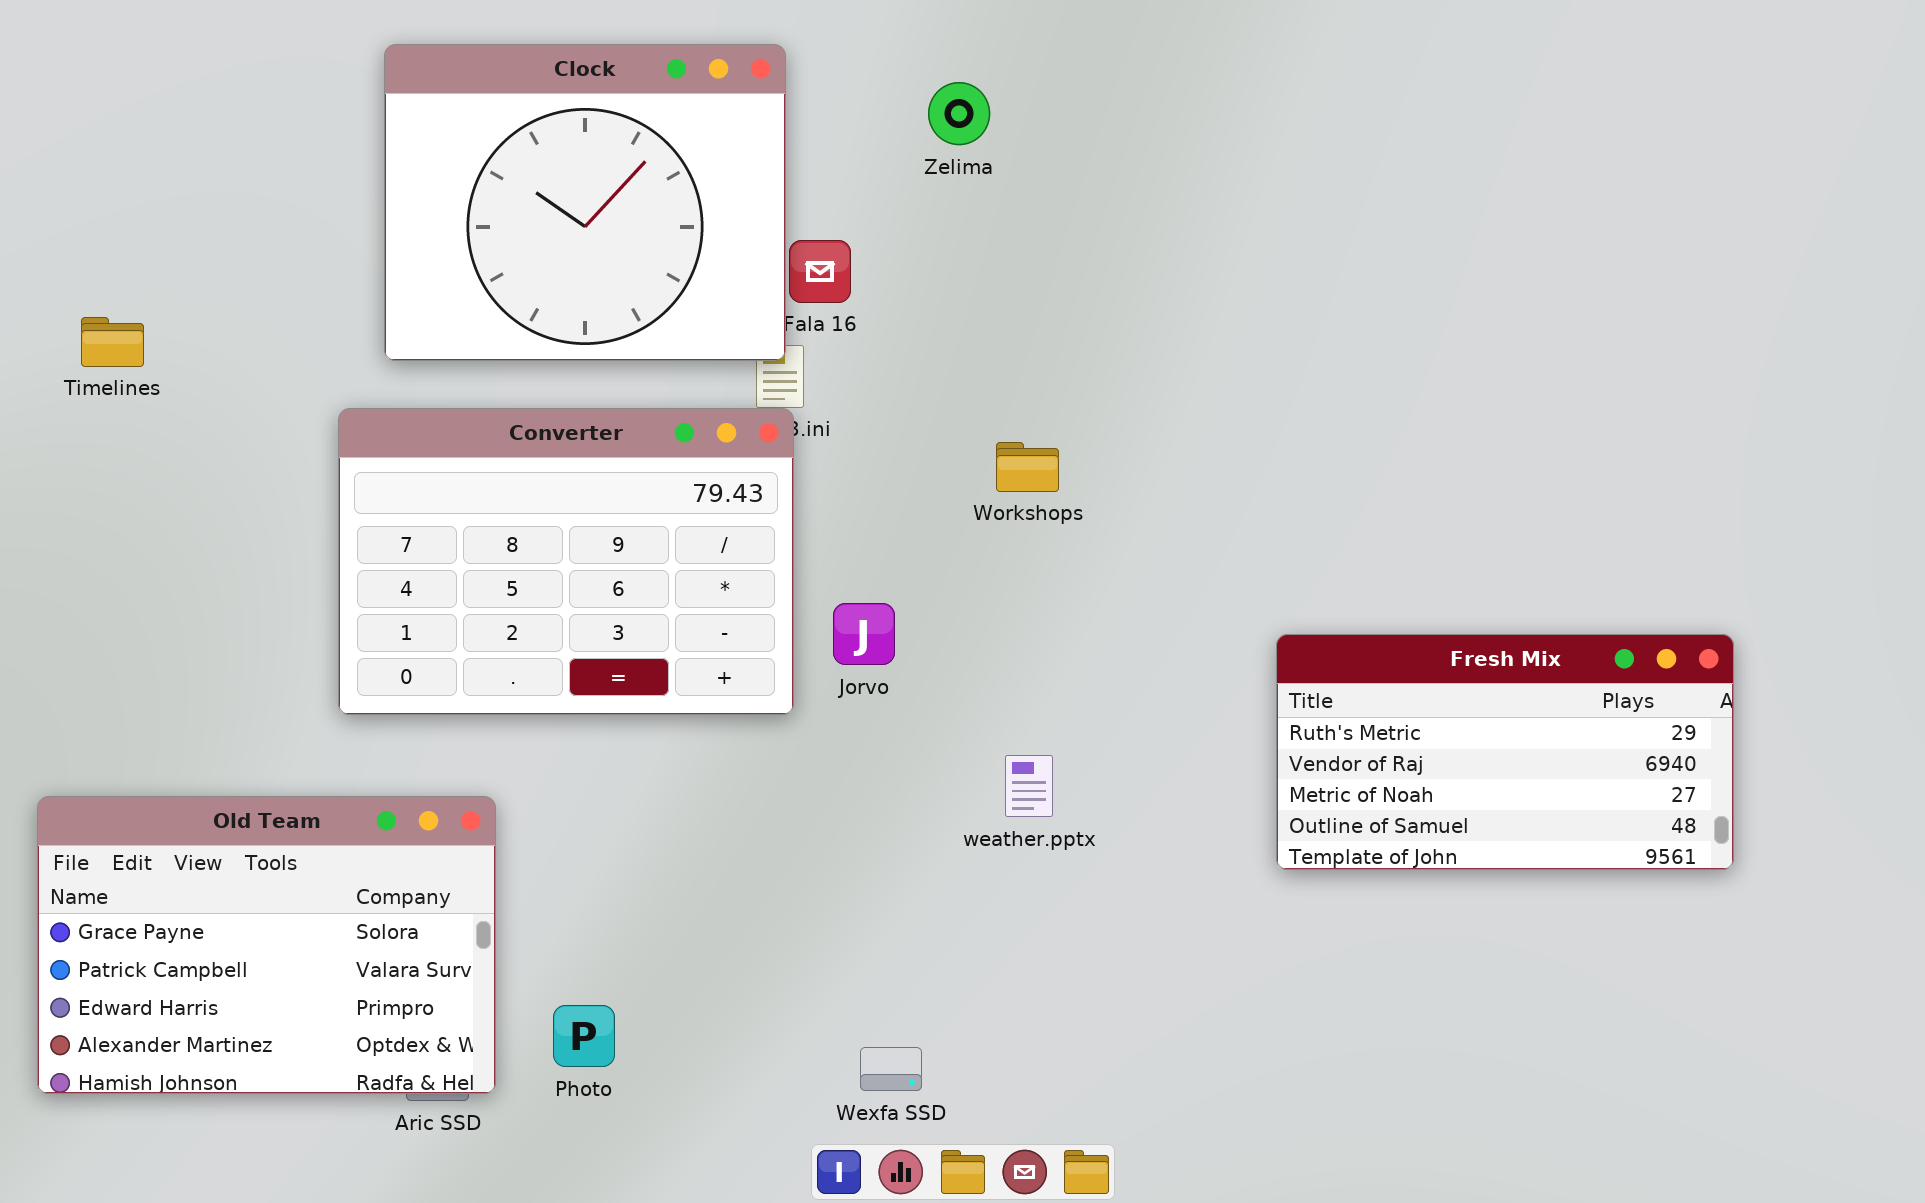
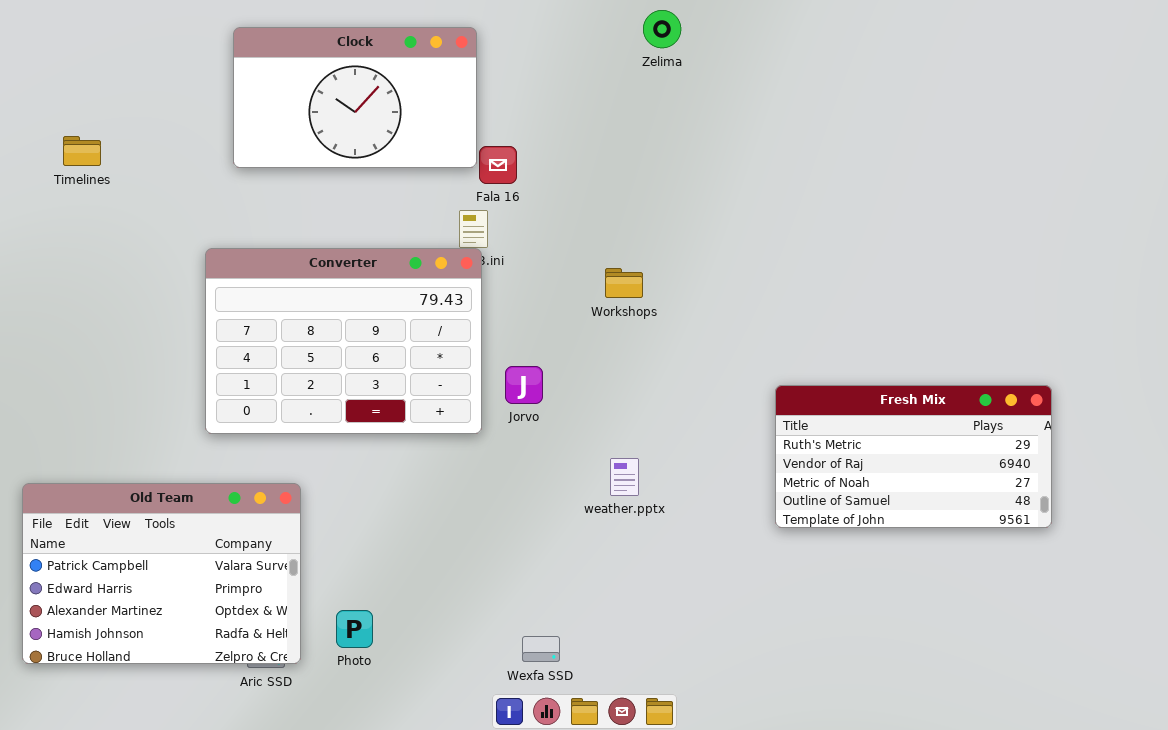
Clock: [384,44,786,361] -> [233,27,477,168], resized
Zelima: [928,82,990,145] -> [643,10,681,48], moved
Timelines: [81,317,144,367] -> [63,136,101,166], moved
Old Team: [37,796,496,1094] -> [22,483,301,664], scrolled down 1 row

